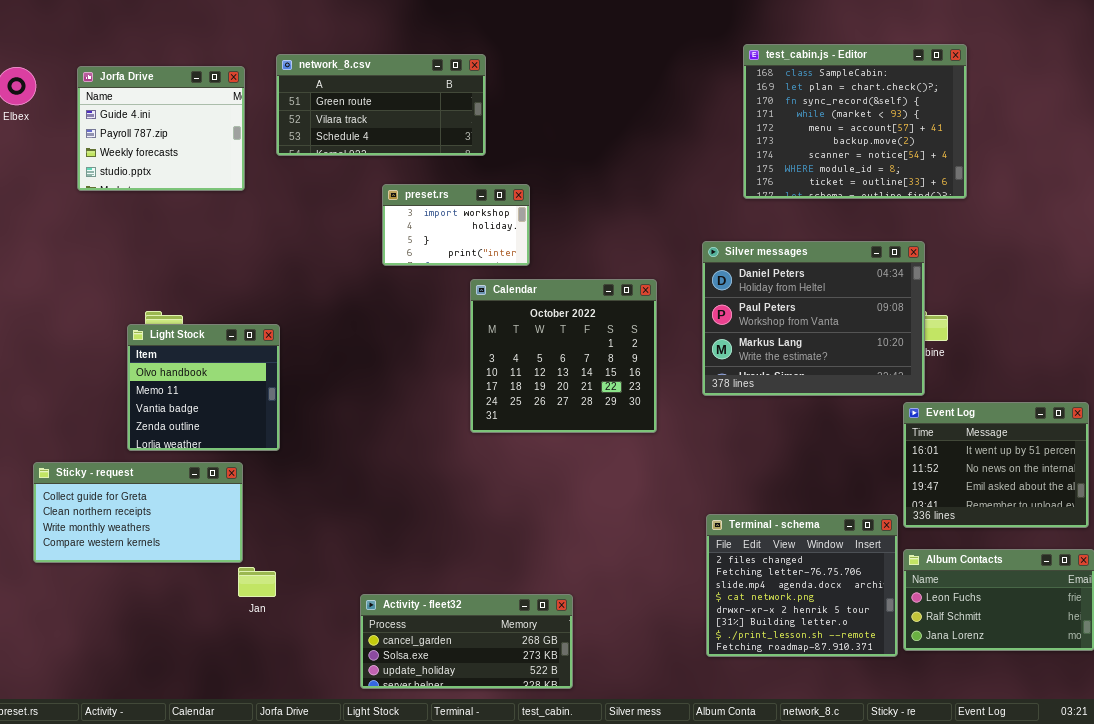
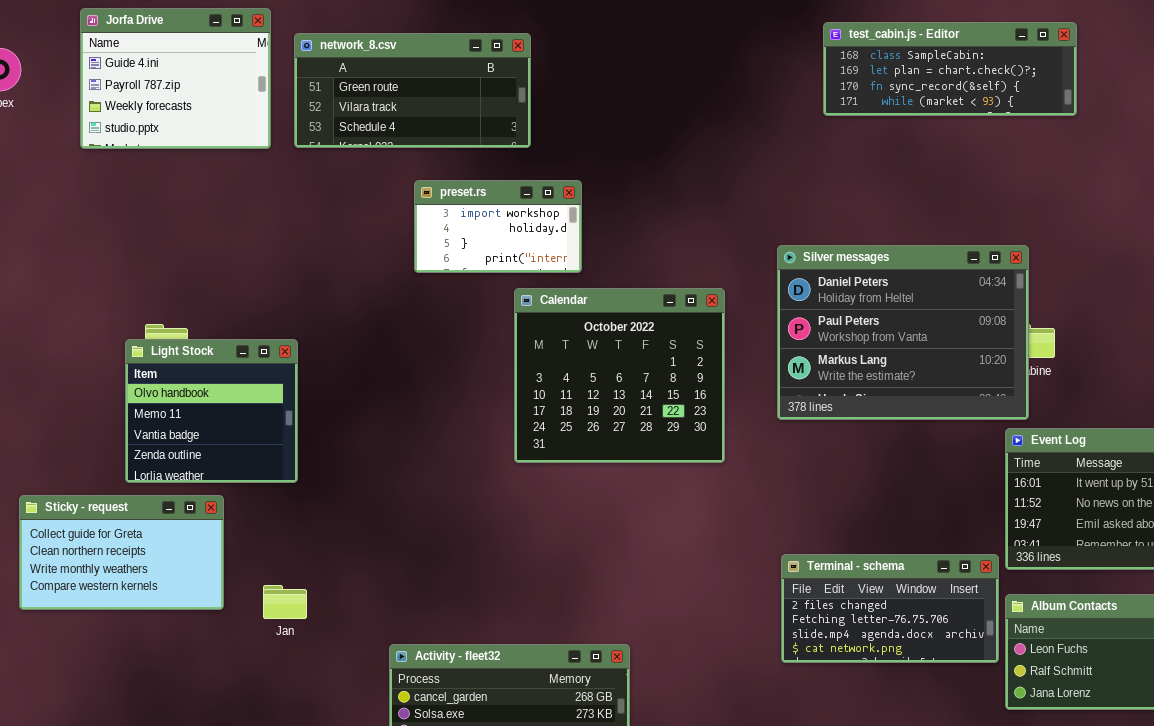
test_cabin.js - Editor: [743,44,967,199] -> [823,22,1077,116], resized
Jorfa Drive: [77,66,245,191] -> [80,8,271,149], moved
Sticky - request: [33,462,243,563] -> [19,495,224,610], resized
Terminal - schema: [706,514,898,657] -> [781,554,999,663], resized
Jan: [238,567,276,597] -> [263,585,307,619], moved

